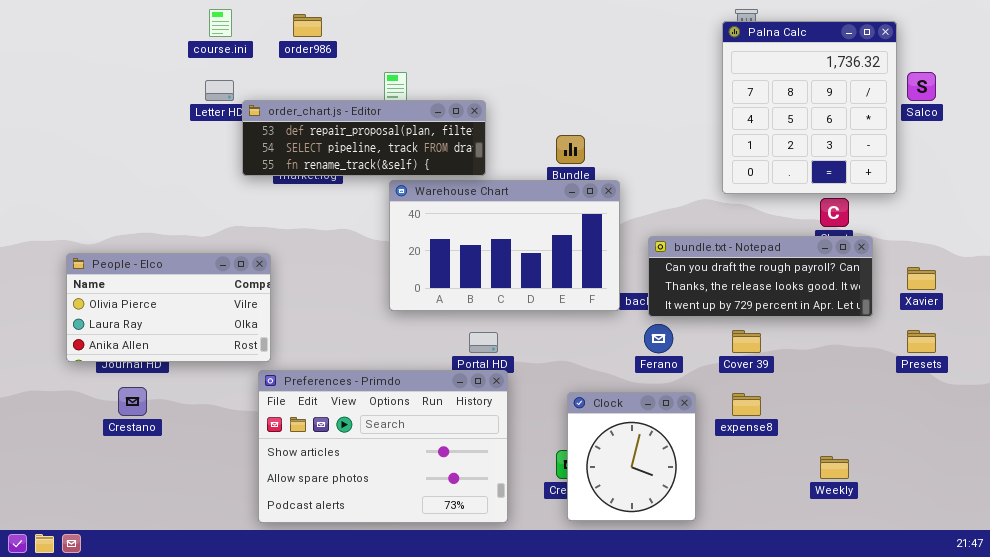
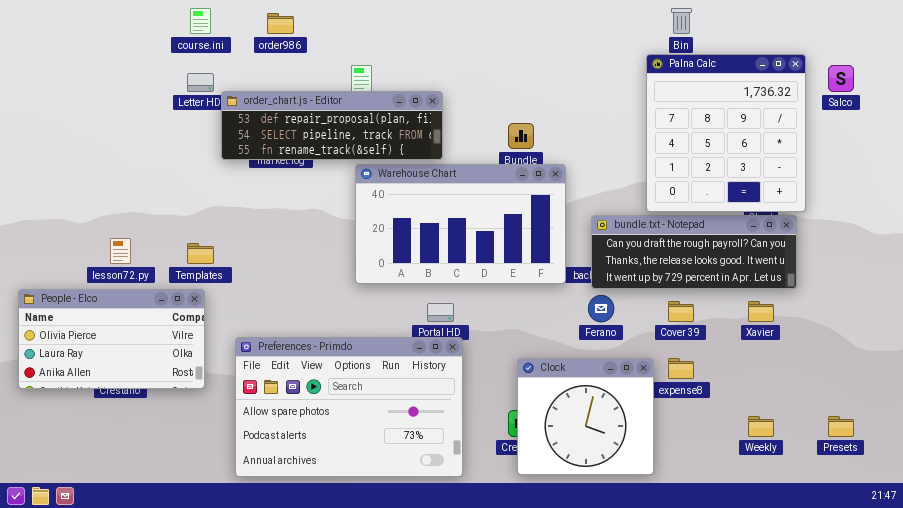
Palna Calc: [722,21,897,194] -> [646,54,806,212], moved
People - Elco: [66,253,271,362] -> [18,289,205,389], moved
Xavier: [907,267,936,290] -> [748,301,774,322], moved
Presets: [907,330,936,353] -> [828,416,854,437], moved
Preferences - Primdo: [258,370,508,523] -> [235,337,463,477], scrolled down 1 row
Clock: [567,392,696,521] -> [517,358,654,475], resized

